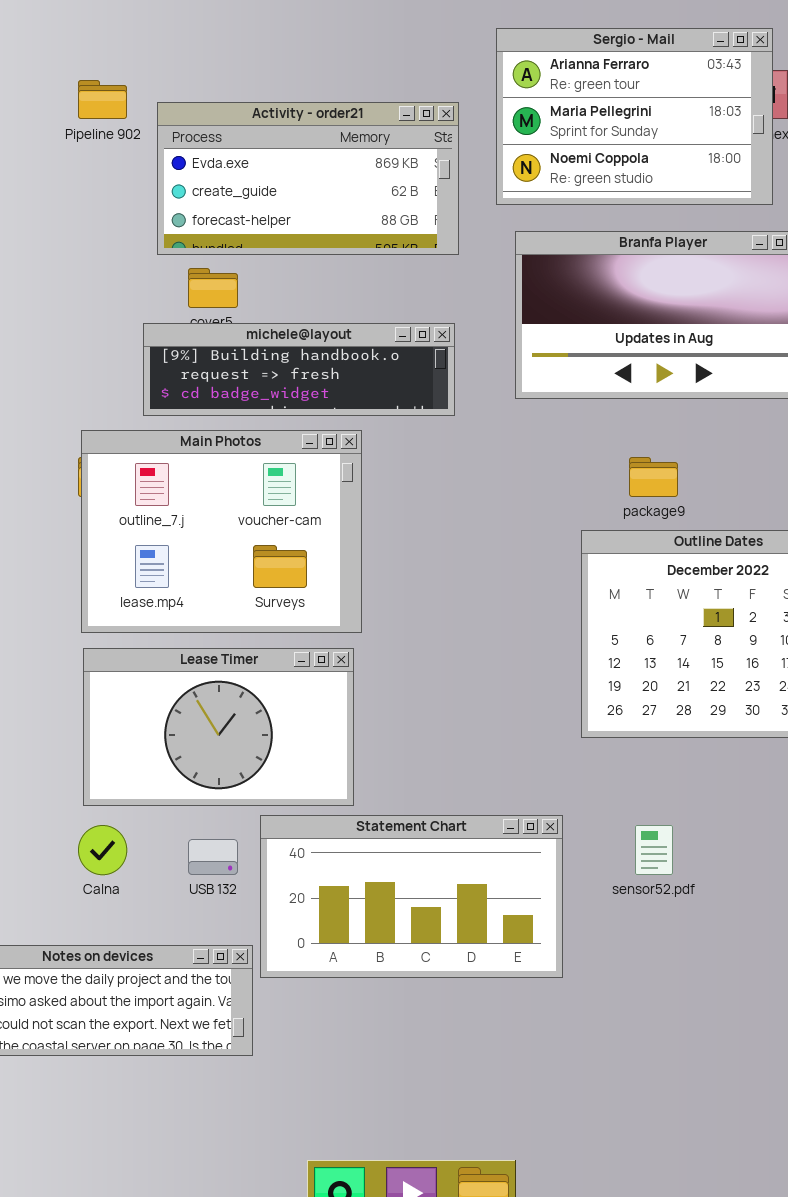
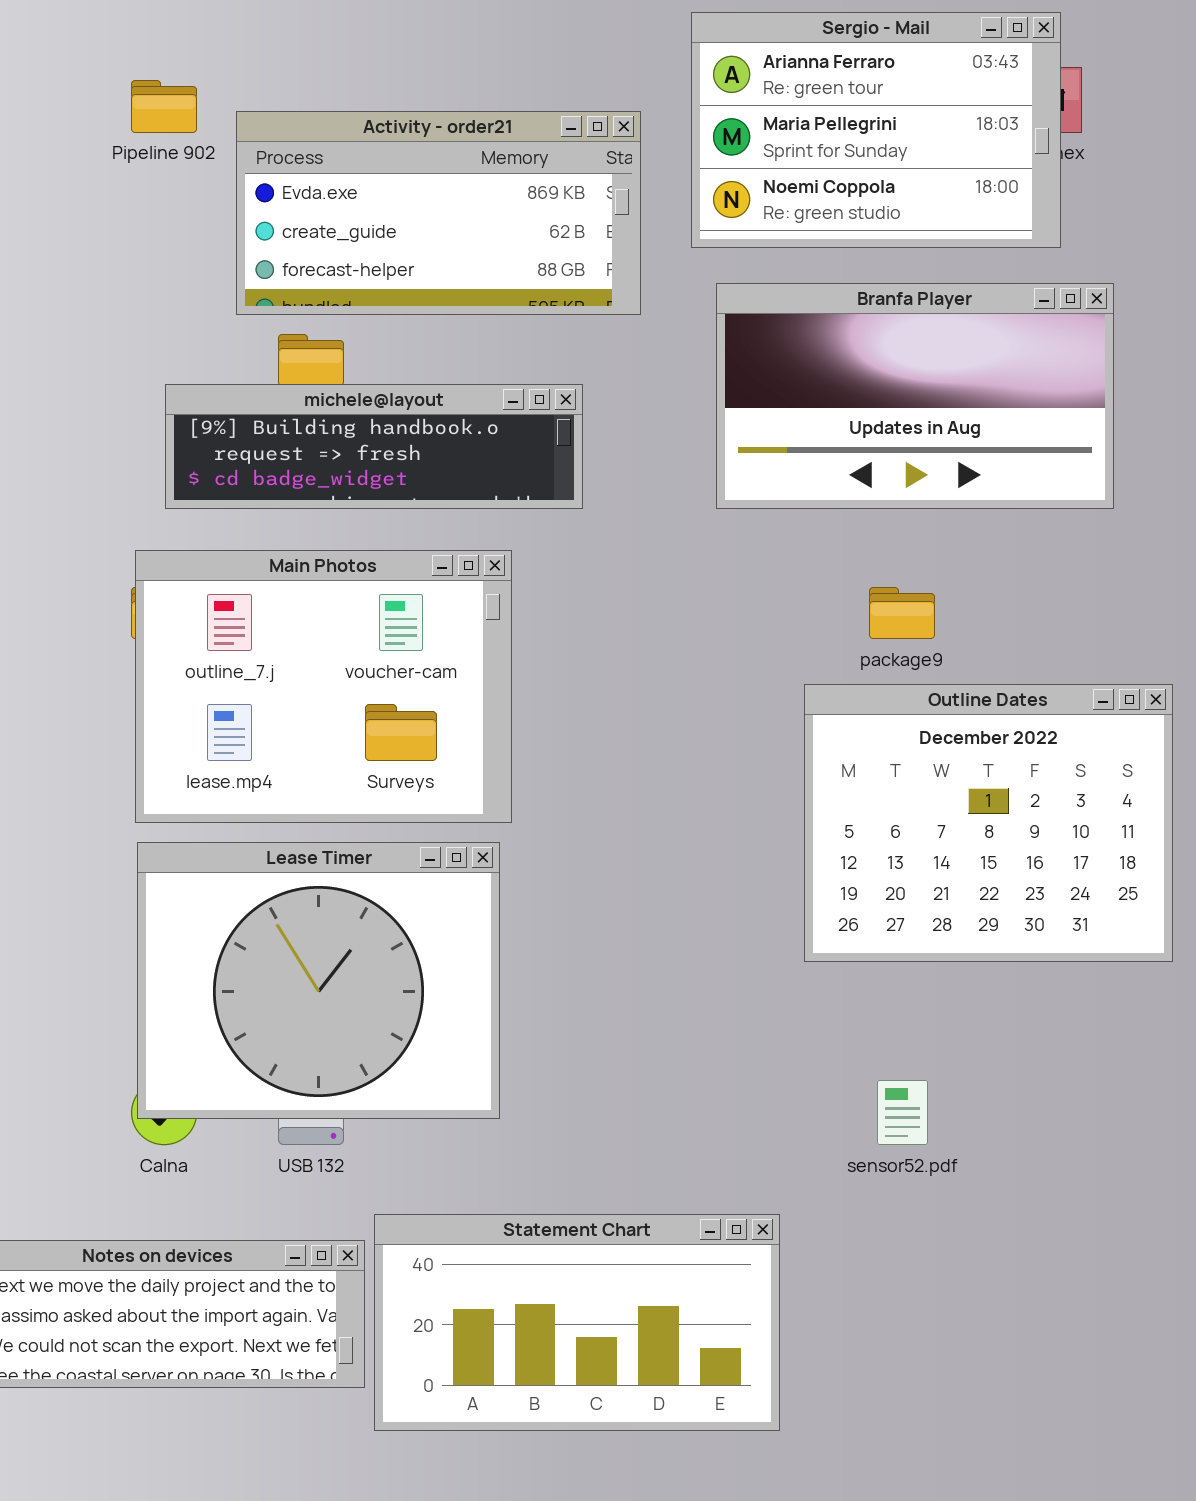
michele@layout: [143,323,455,416] -> [165,384,583,509], moved
Lease Timer: [83,648,354,806] -> [137,842,500,1119], resized
Statement Chart: [260,815,563,978] -> [374,1214,780,1431], moved

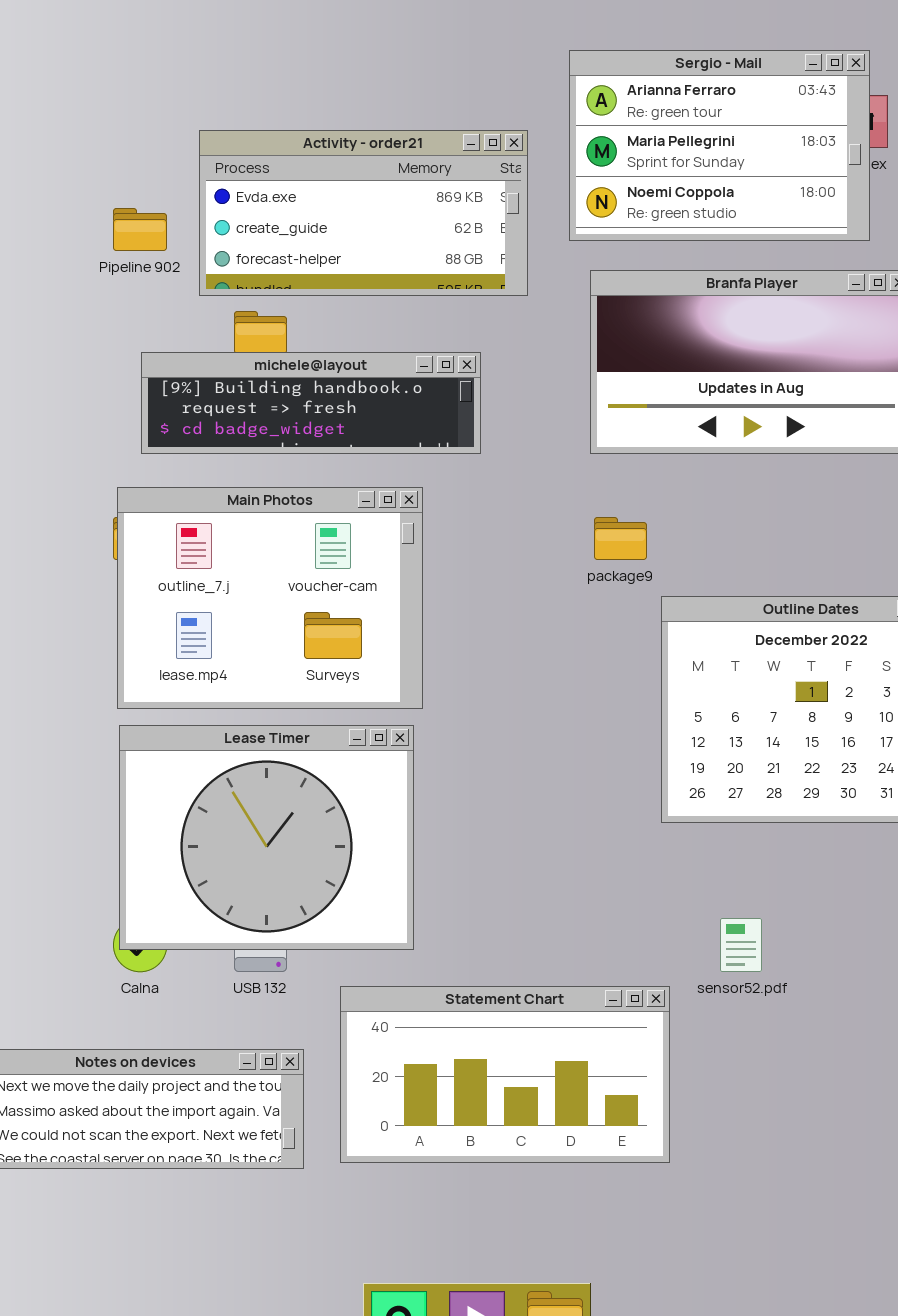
Pipeline 902: [131,80,197,133] -> [113,208,167,251], moved
package9: [869,587,935,639] -> [594,517,647,560], moved
Statement Chart: [374,1214,780,1431] -> [340,986,670,1163], moved

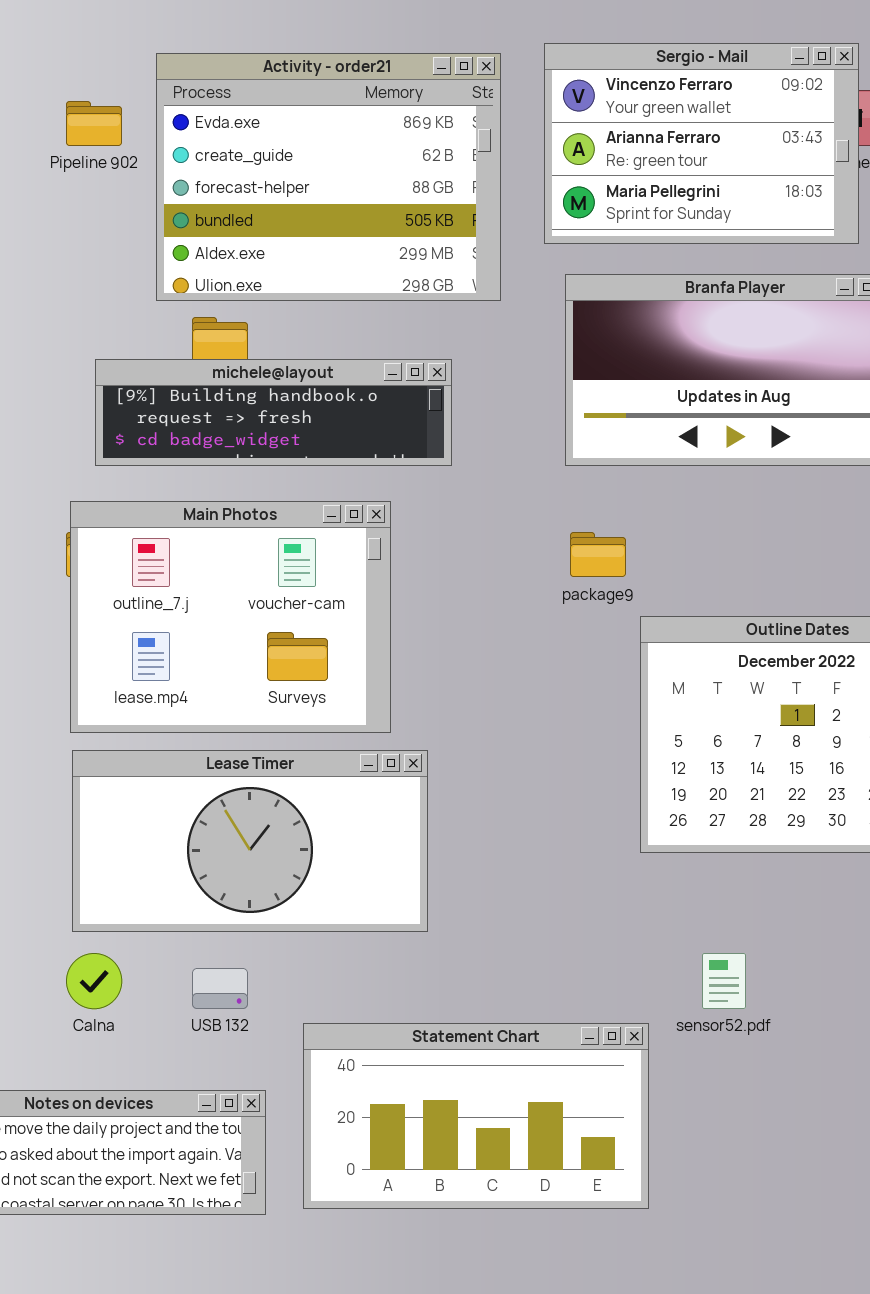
Sergio - Mail: [569,50,870,241] -> [544,43,859,244], scrolled up 1 row
Activity - order21: [199,130,528,296] -> [156,53,501,301], resized
Pipeline 902: [113,208,167,251] -> [66,101,122,146], moved
Lease Timer: [119,725,414,950] -> [72,750,428,932], resized

